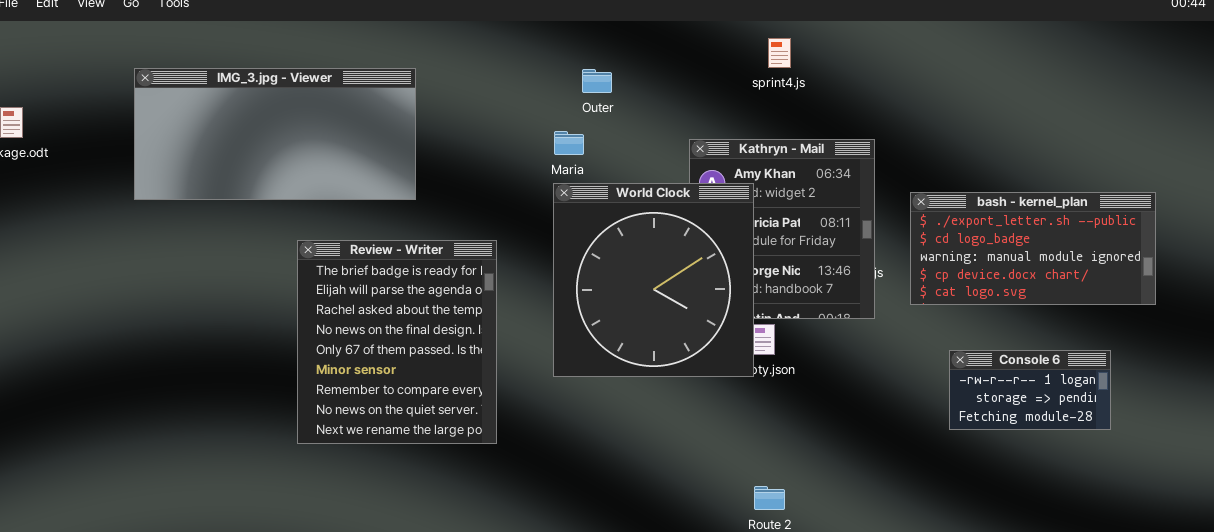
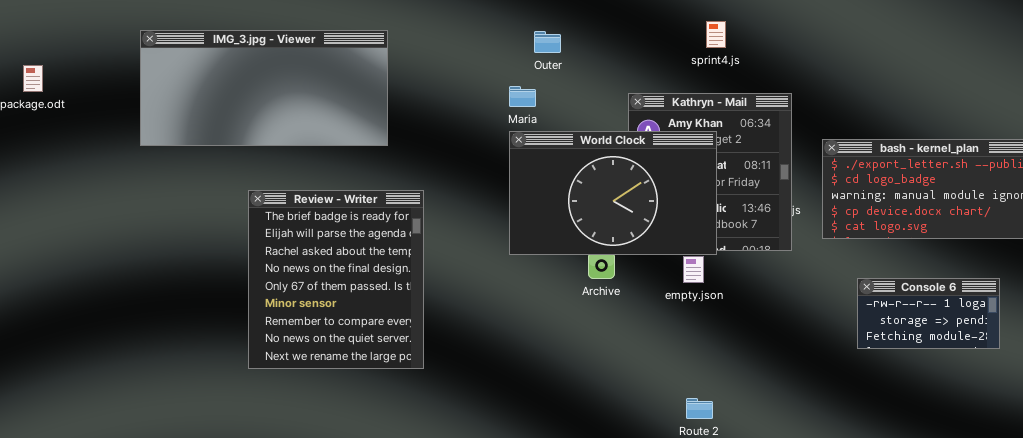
sprint4.js: [768,38,791,68] -> [706,21,726,48], moved
World Clock: [553,183,754,377] -> [509,131,717,255], resized
Review - Writer: [297,240,497,444] -> [248,190,424,369], moved

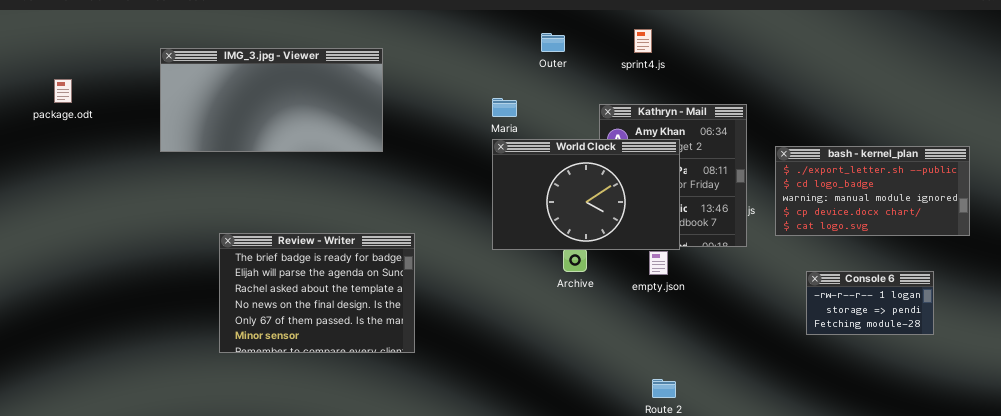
sprint4.js: [706,21,726,48] -> [634,29,652,53], moved
Outer: [534,31,561,53] -> [541,33,565,52], moved
Review - Writer: [248,190,424,369] -> [219,233,415,353], resized

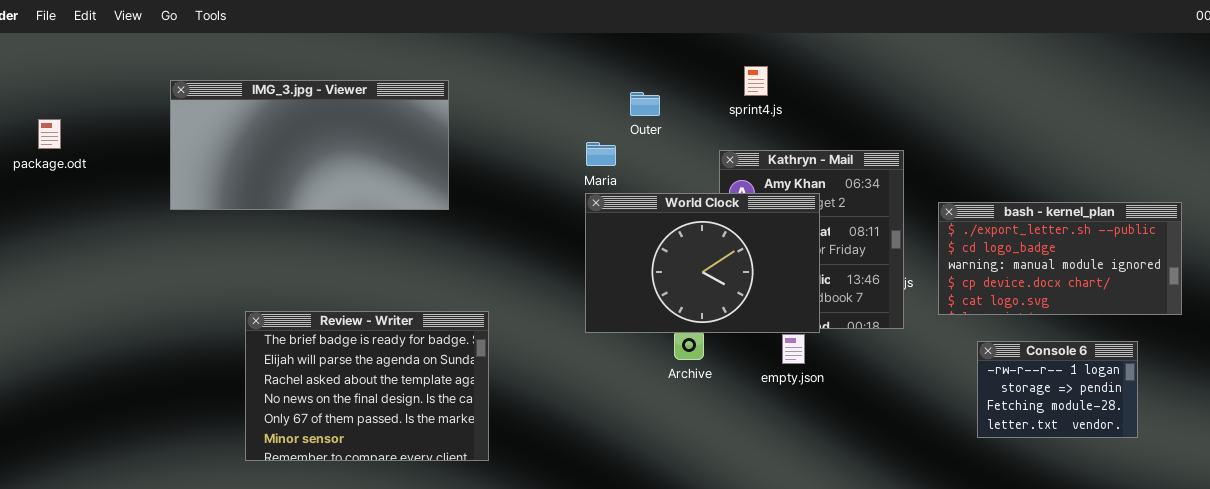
sprint4.js: [634,29,652,53] -> [744,66,768,96], moved
Outer: [541,33,565,52] -> [630,92,660,116], moved
Console 6: [806,271,934,335] -> [977,341,1138,438], resized

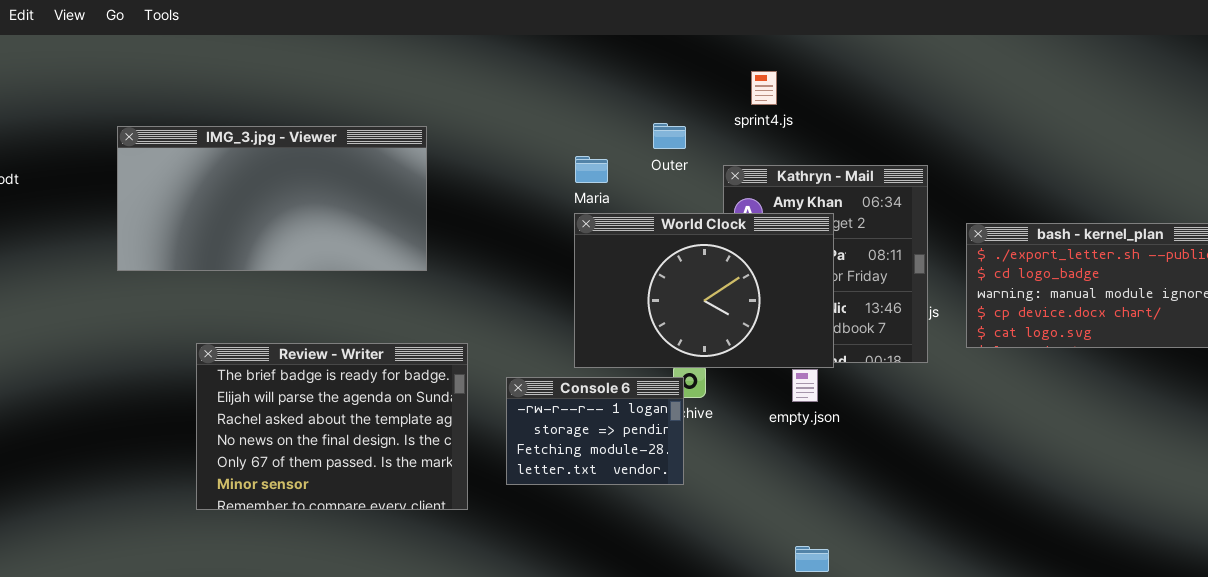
IMG_3.jpg - Viewer: [170,80,449,210] -> [117,126,427,271], moved
Outer: [630,92,660,116] -> [653,123,686,149], moved
Console 6: [977,341,1138,438] -> [506,377,684,485], moved

